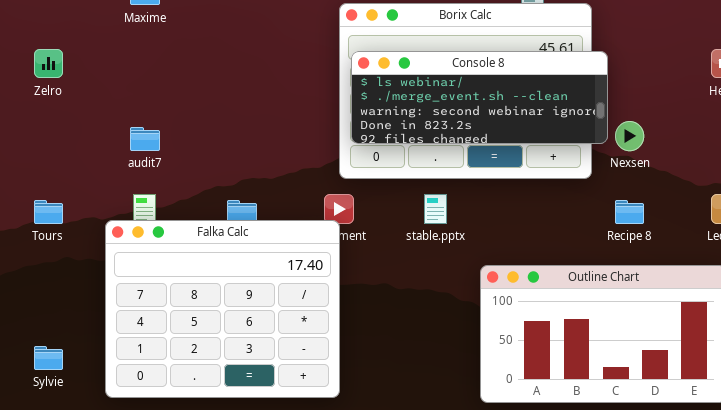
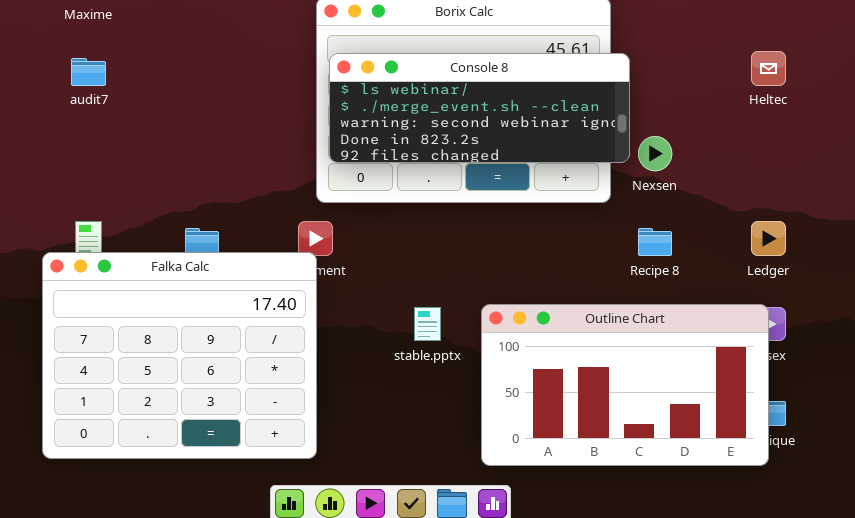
audit7: [130,127,160,151] -> [71,58,106,86], moved
stable.pptx: [424,194,447,224] -> [414,307,441,341], moved

